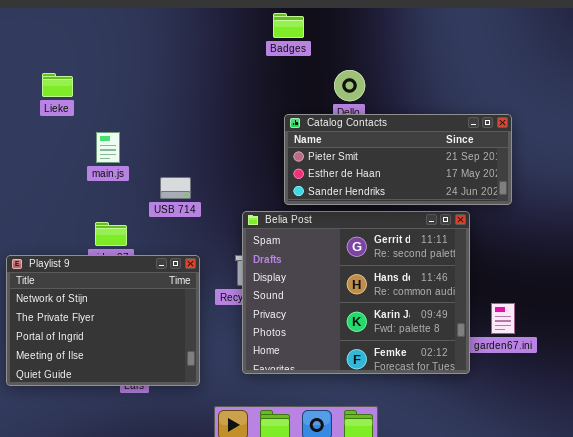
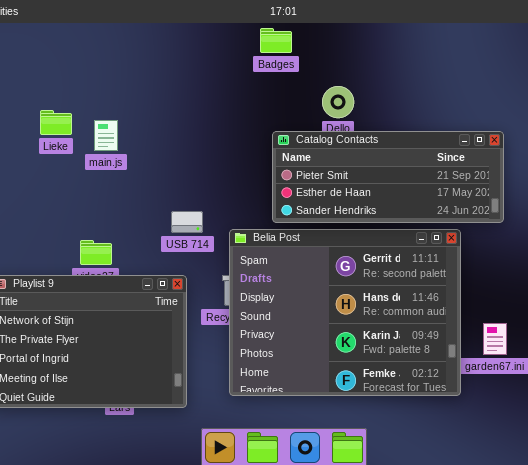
Lieke: [42,73,73,97] -> [40,110,72,135], moved
main.js: [96,132,120,163] -> [94,120,118,151], moved
USB 714: [160,177,191,199] -> [171,211,203,233], moved

